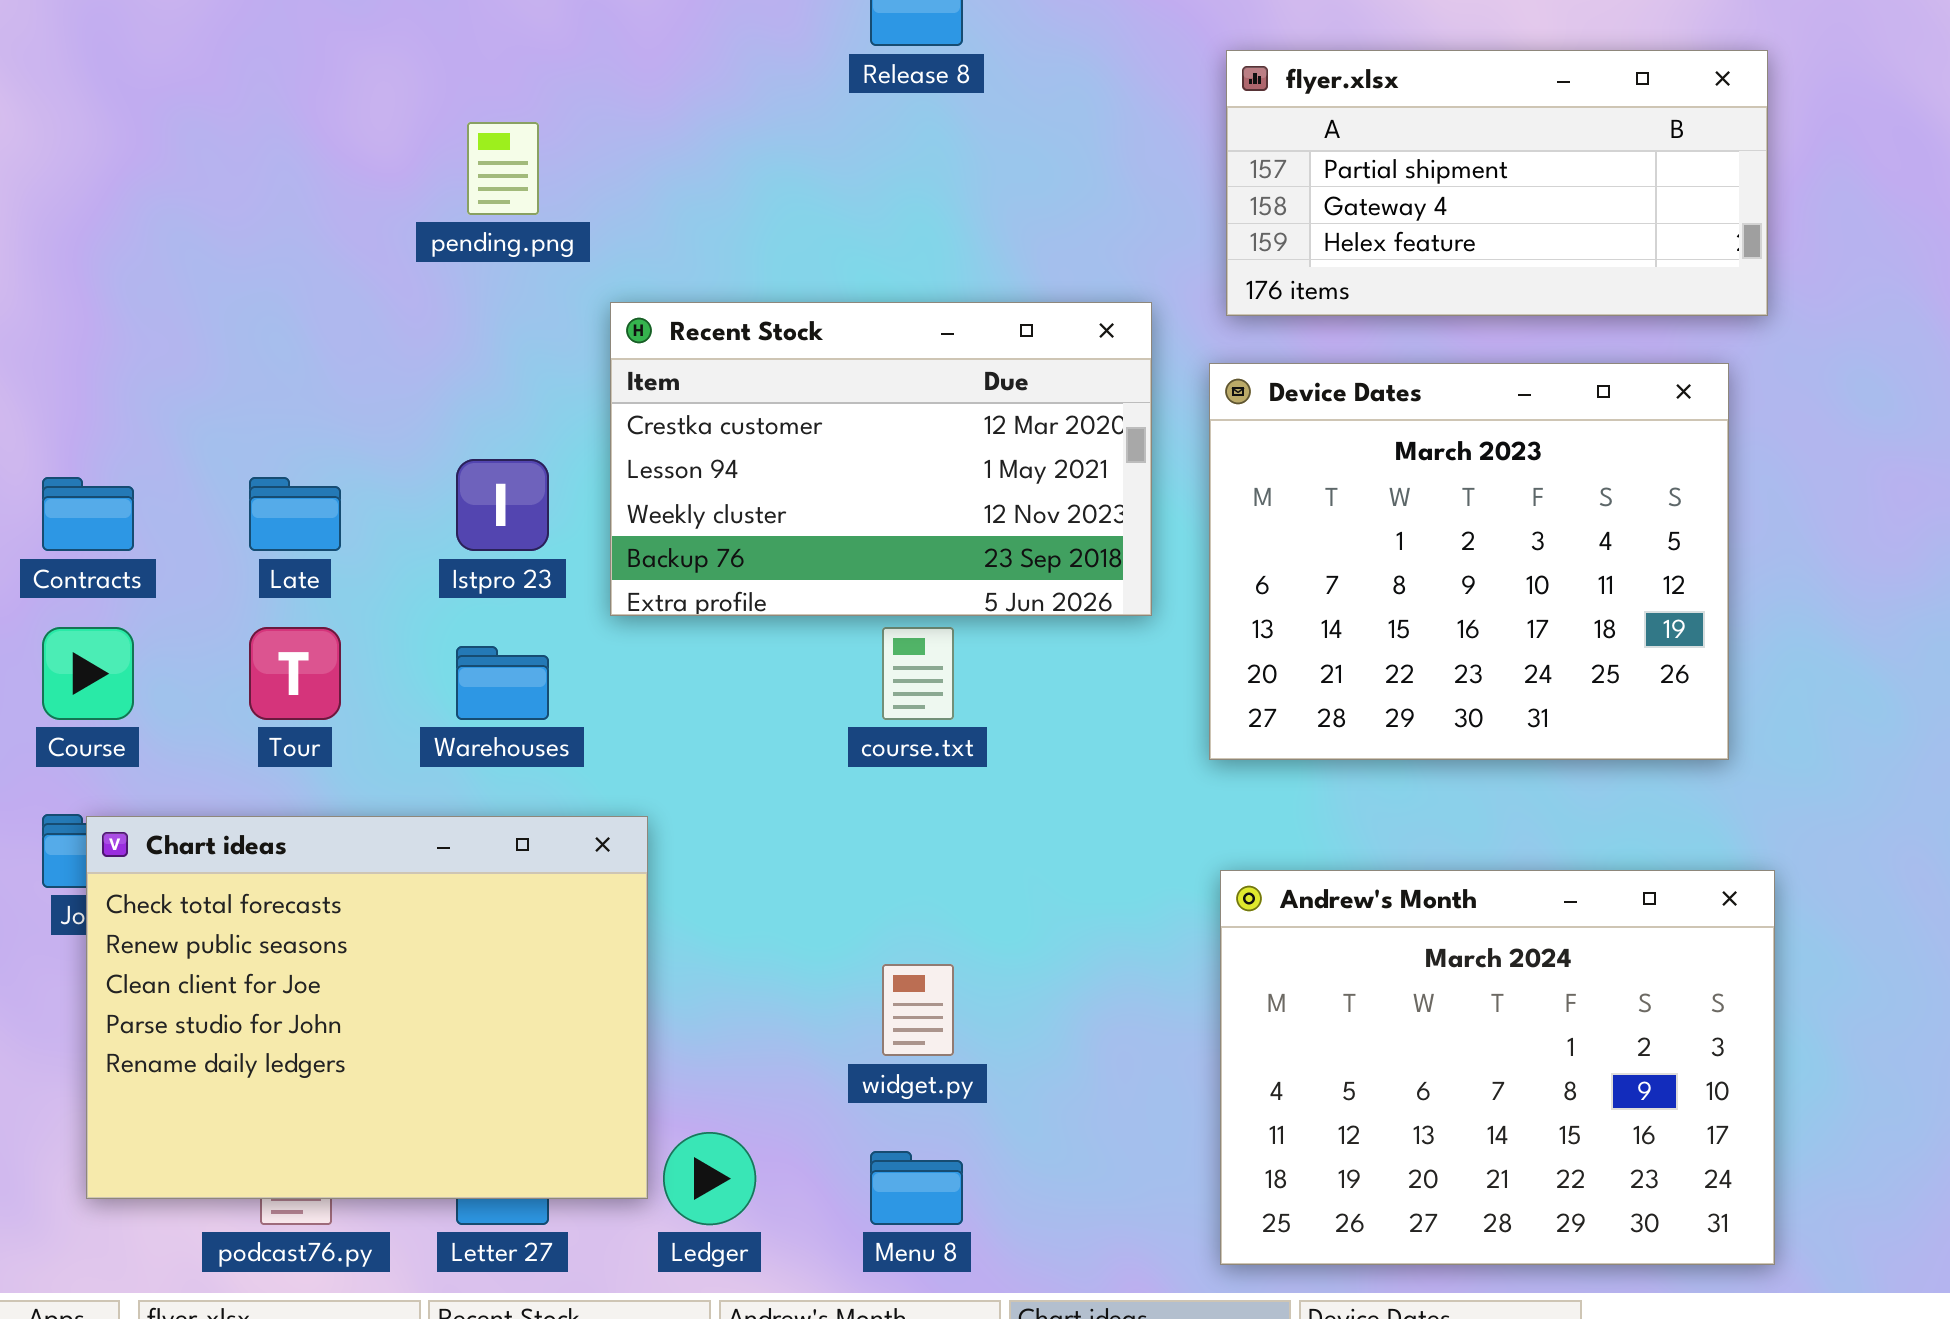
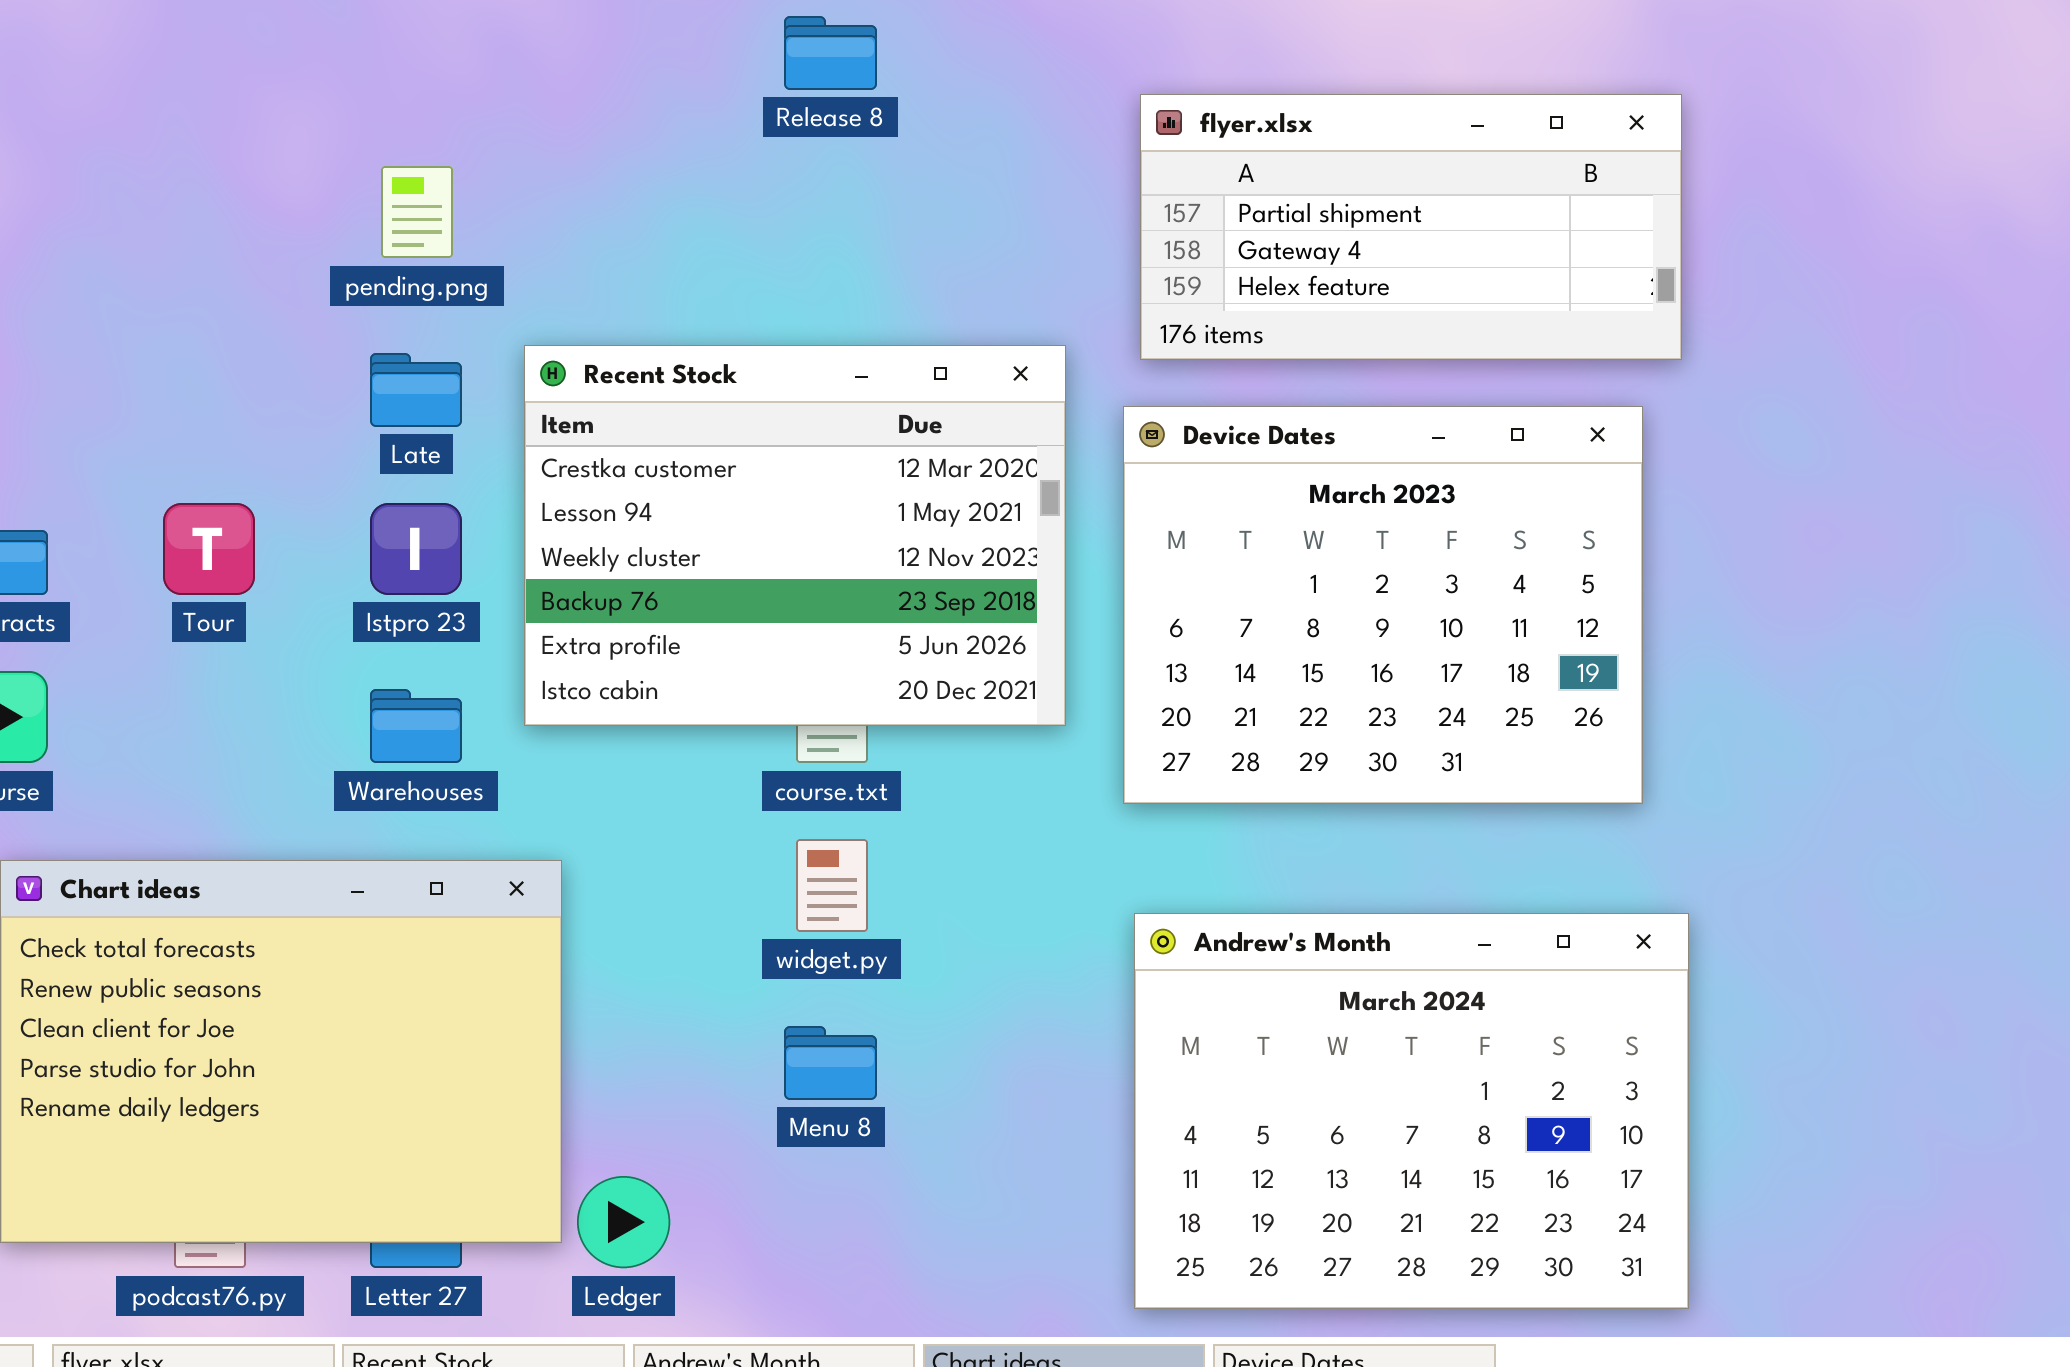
Recent Stock: [610,302,1152,616] -> [524,345,1066,726], resized
Late: [249,477,341,551] -> [370,353,462,427], moved
Tour: [249,627,341,720] -> [163,503,255,595], moved
widget.py: [882,964,954,1056] -> [796,839,868,932], moved
Menu 8: [870,1151,963,1225] -> [784,1026,877,1100], moved

